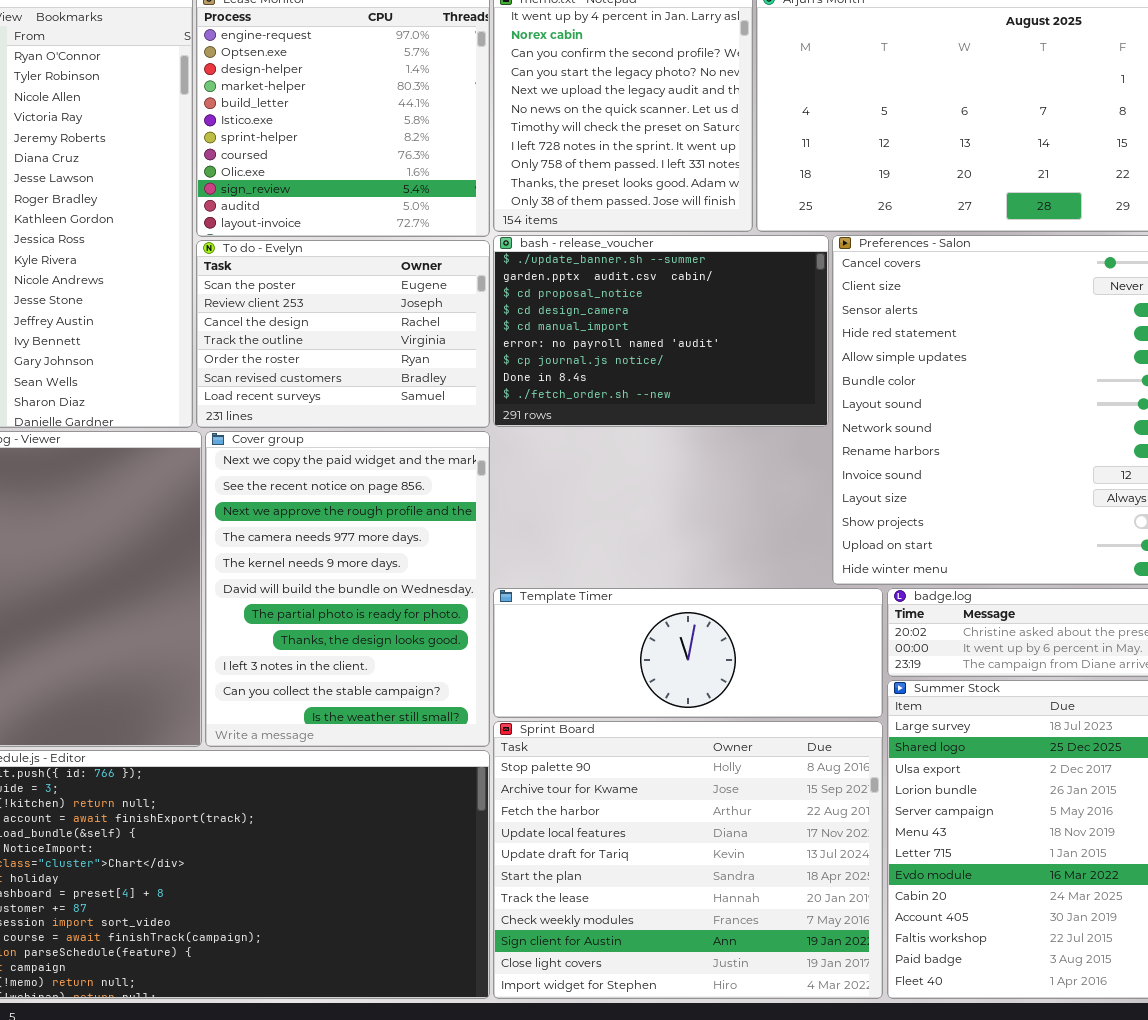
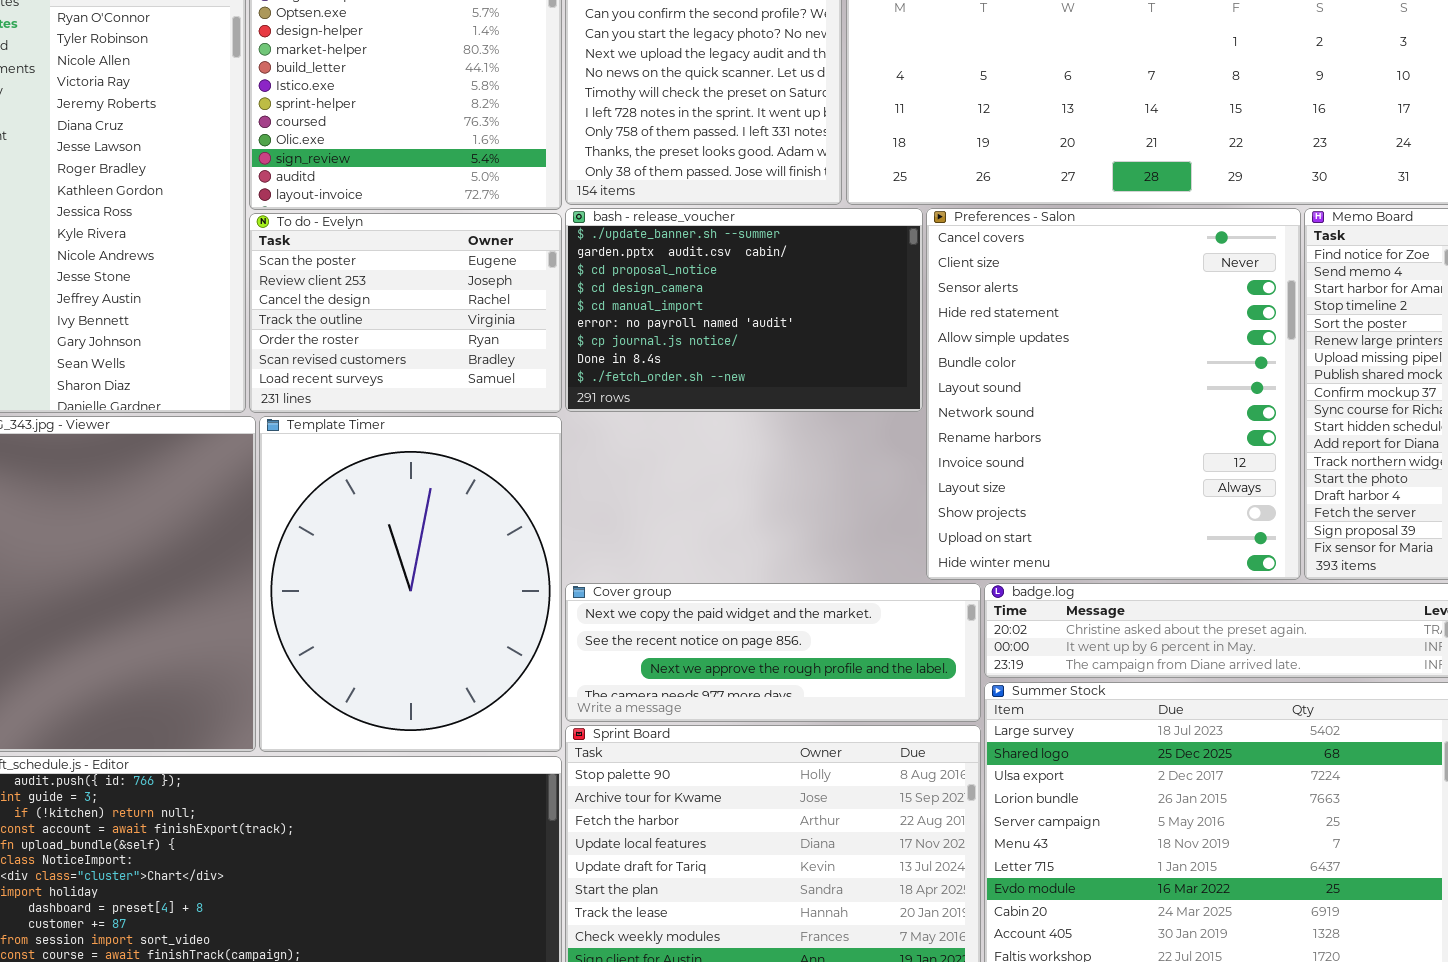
Cover group: [205,431,490,747] -> [565,583,981,722], moved, resized
Template Timer: [493,588,883,718] -> [259,416,562,752], moved, resized

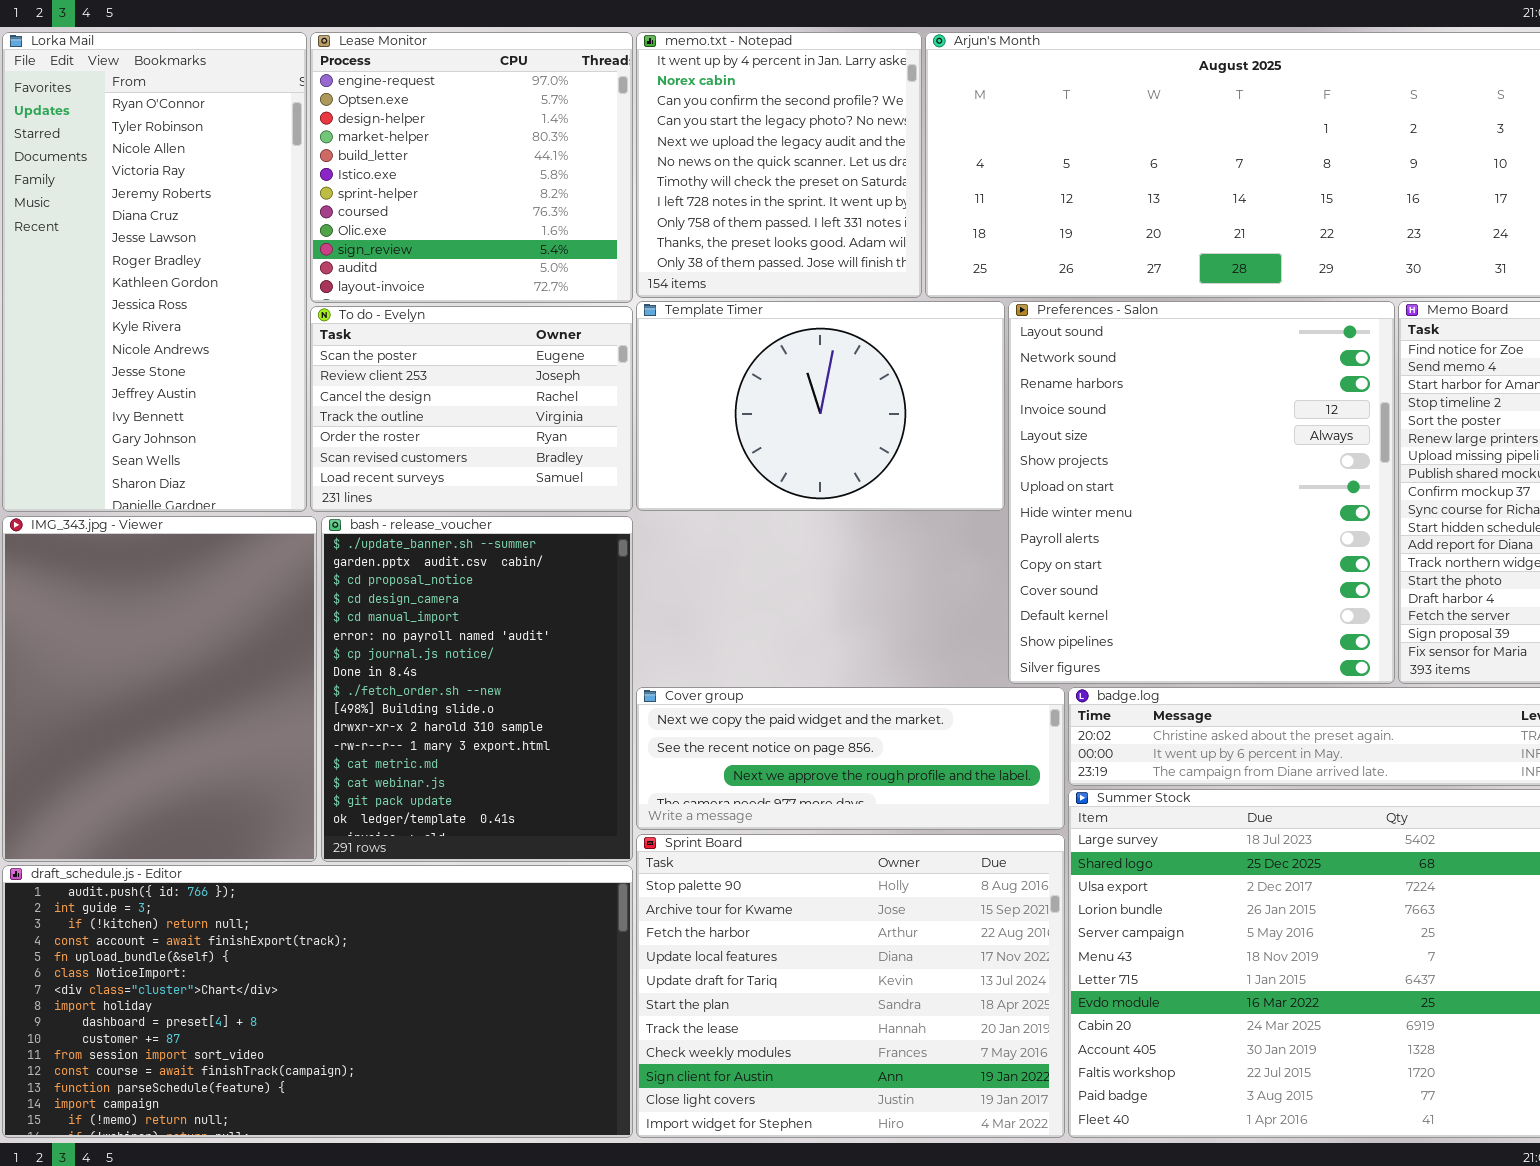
bash - release_voucher: [565,208,923,412] -> [321,516,633,862], moved, resized
Preferences - Salon: [926,208,1301,580] -> [1008,301,1395,684], scrolled down 6 rows
Template Timer: [259,416,562,752] -> [636,301,1005,511], moved, resized

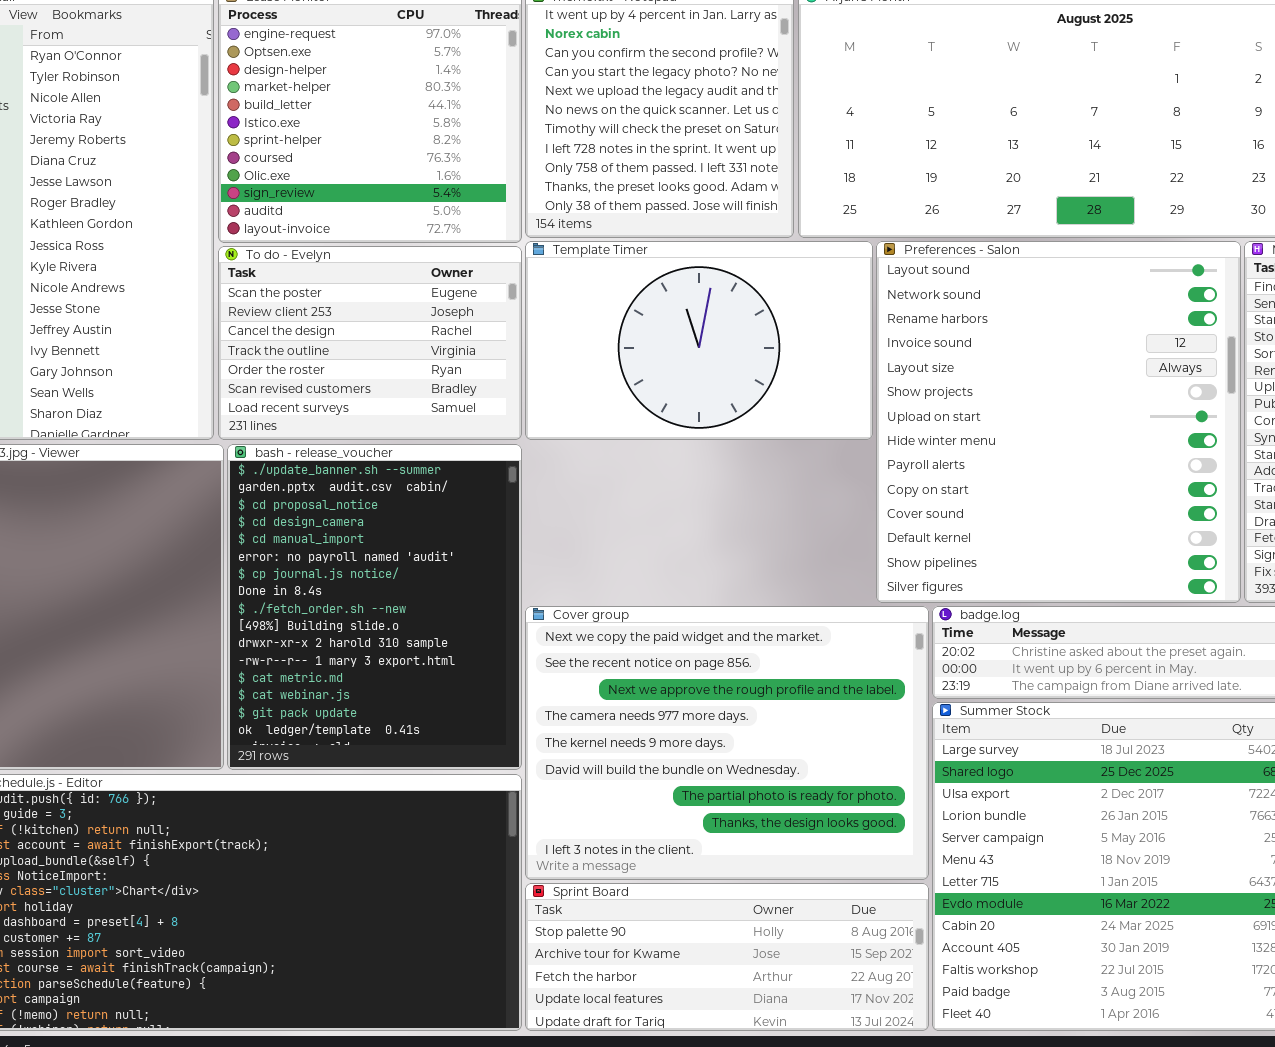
Cover group: [636,687,1065,830] -> [525,606,929,880], resized
Sprint Board: [636,834,1065,1138] -> [525,883,929,1031], resized

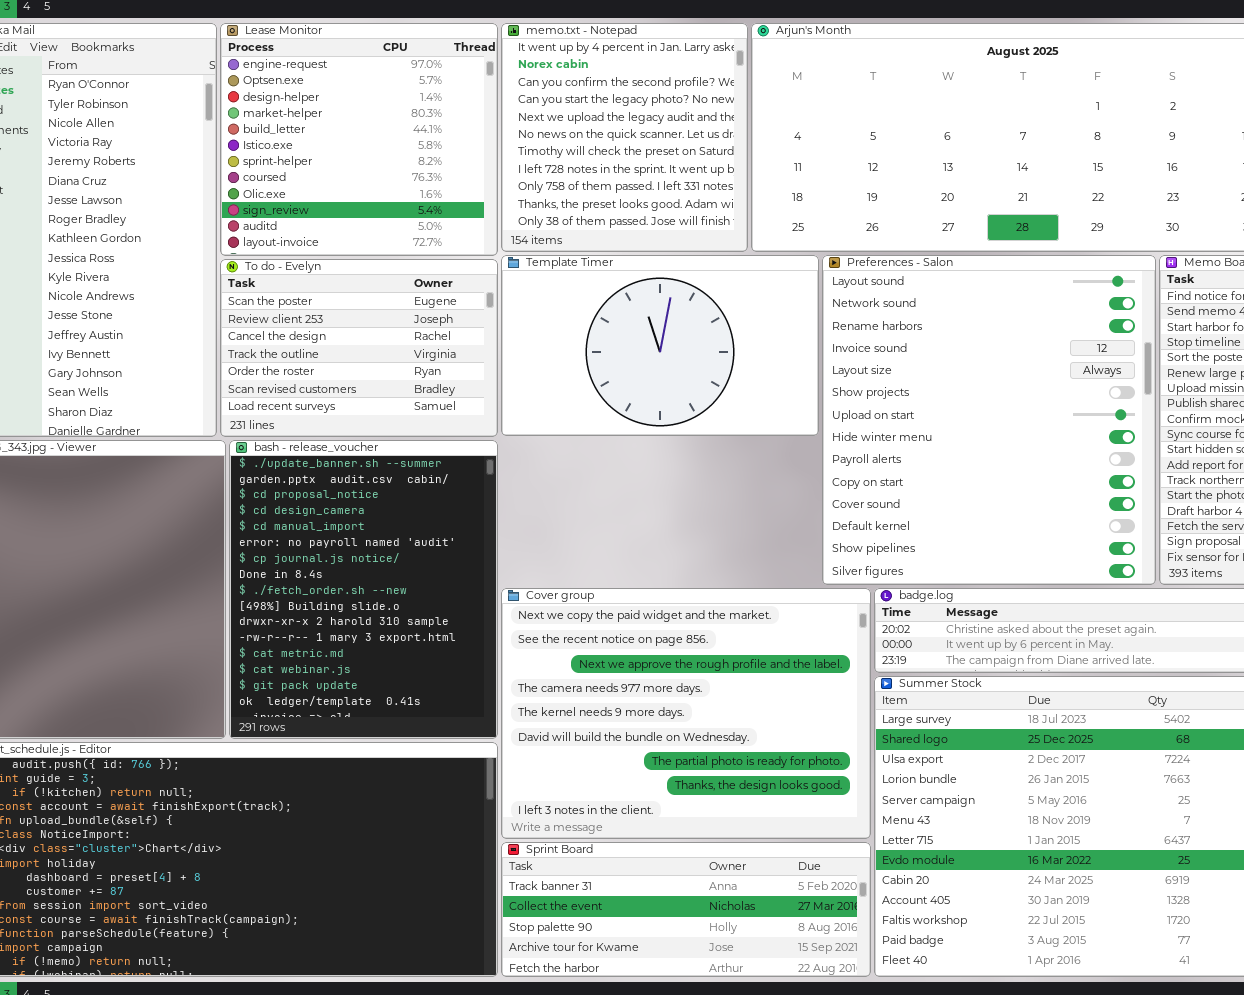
Sprint Board: [525,883,929,1031] -> [501,842,871,977], scrolled up 2 rows

